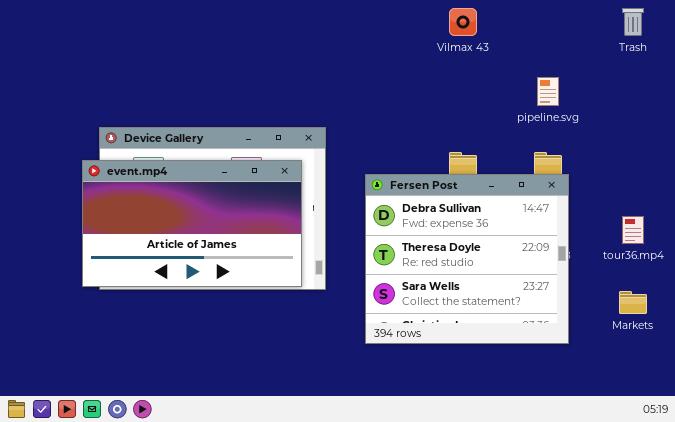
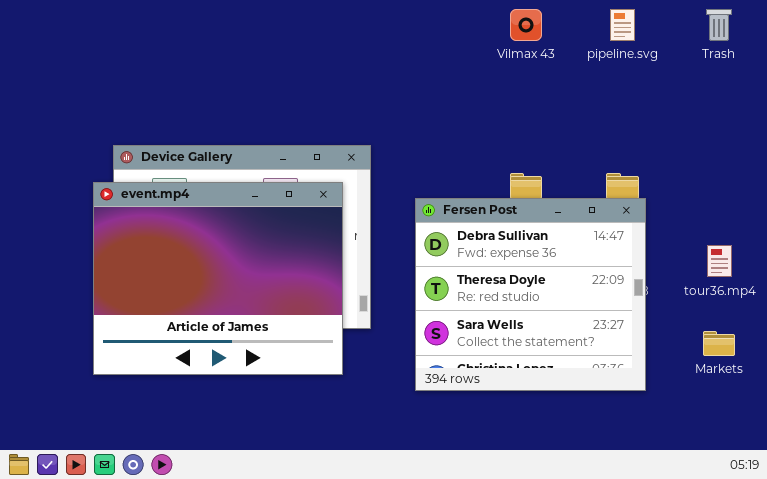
pipeline.svg: [537,77,559,106] -> [610,9,635,41], moved
event.mp4: [82,160,302,287] -> [93,182,343,375], resized

